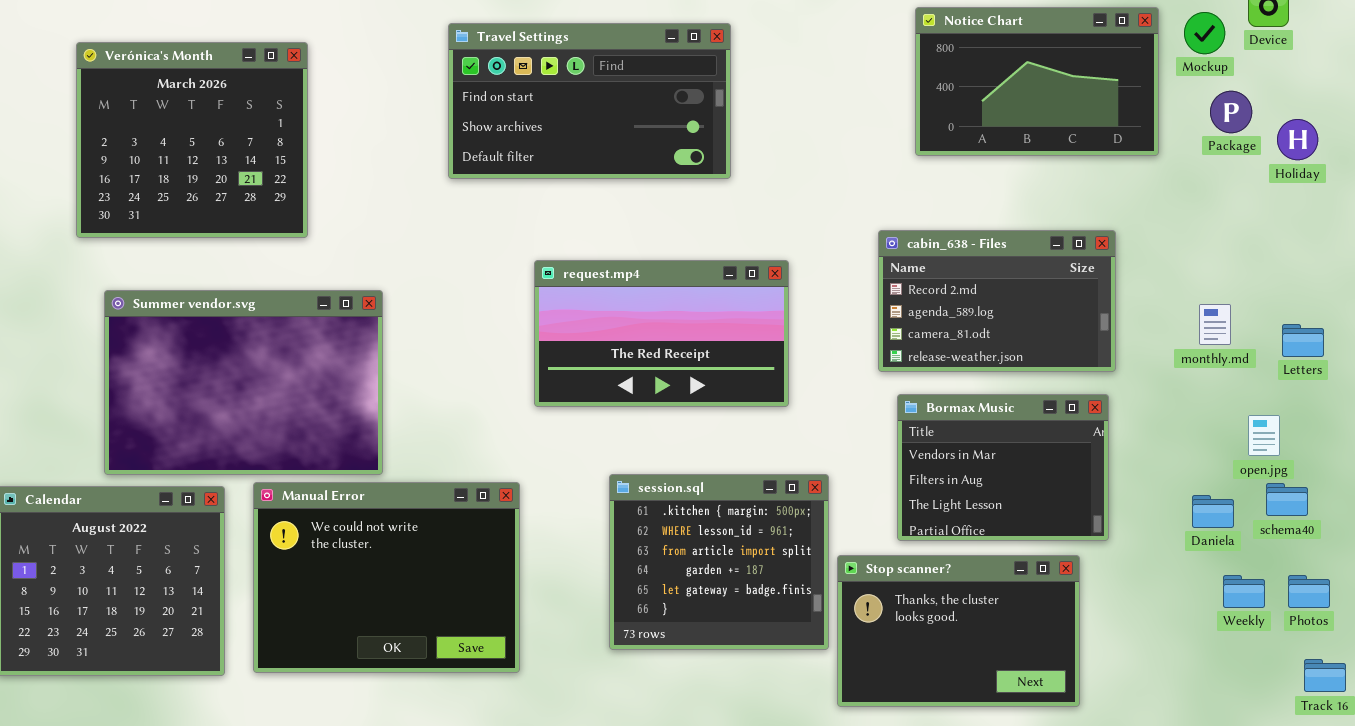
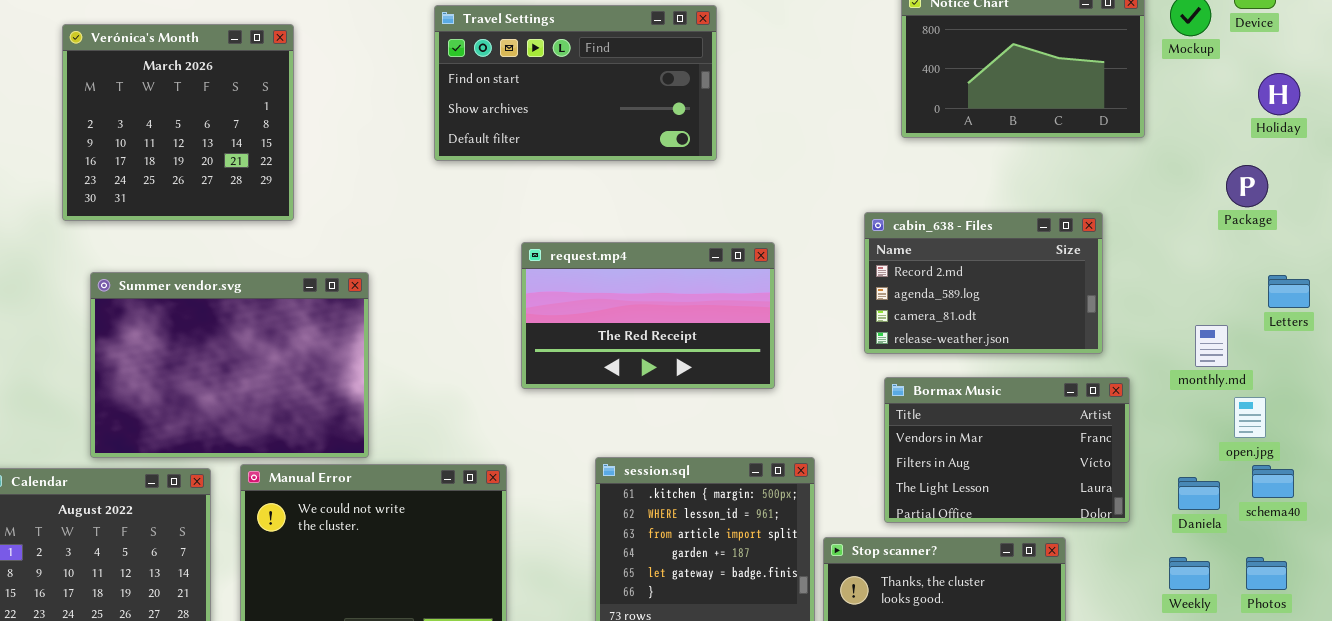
Package: [1210,91,1252,133] -> [1226,165,1268,207], moved
Holiday: [1277,119,1318,160] -> [1258,73,1300,115], moved
monthly.md: [1199,304,1231,345] -> [1195,325,1228,367], moved
Letters: [1282,324,1324,357] -> [1268,275,1310,308], moved
Bormax Music: [897,394,1109,541] -> [884,377,1130,523], resized
Weekly: [1223,575,1265,608] -> [1169,557,1210,590], moved
Photos: [1288,575,1330,608] -> [1246,557,1287,590], moved

